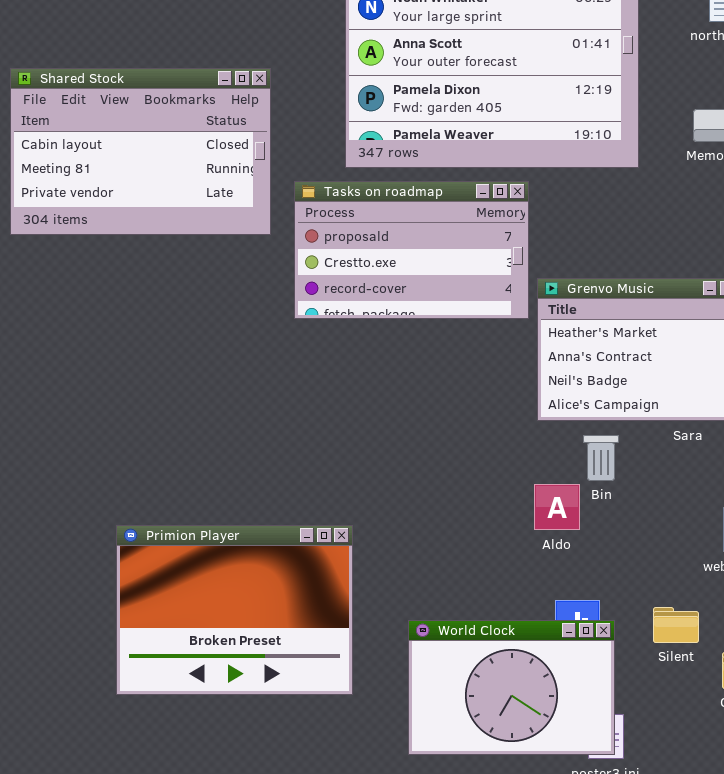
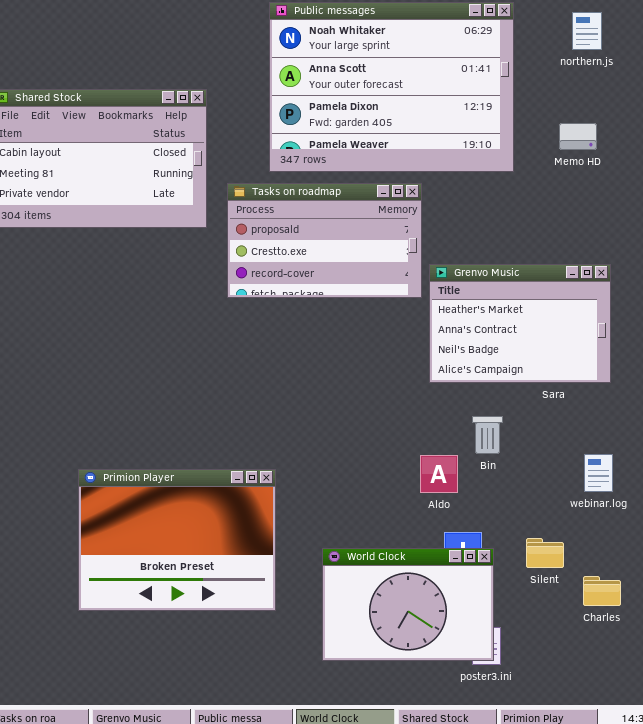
Bin: [583,435,619,481] -> [472,416,503,454], moved
Aldo: [534,484,580,530] -> [420,455,458,493], moved

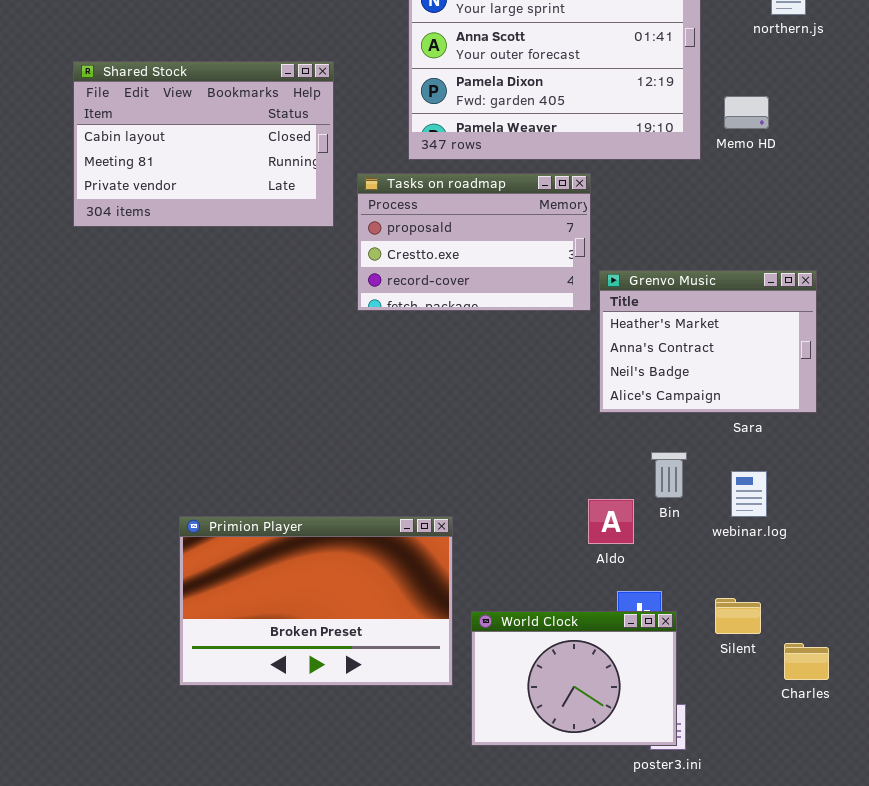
Memo HD: [559,123,597,150] -> [724,96,769,129], moved
webinar.log: [584,454,613,492] -> [731,471,767,517], moved
Primion Player: [78,469,276,611] -> [179,516,453,686], resized

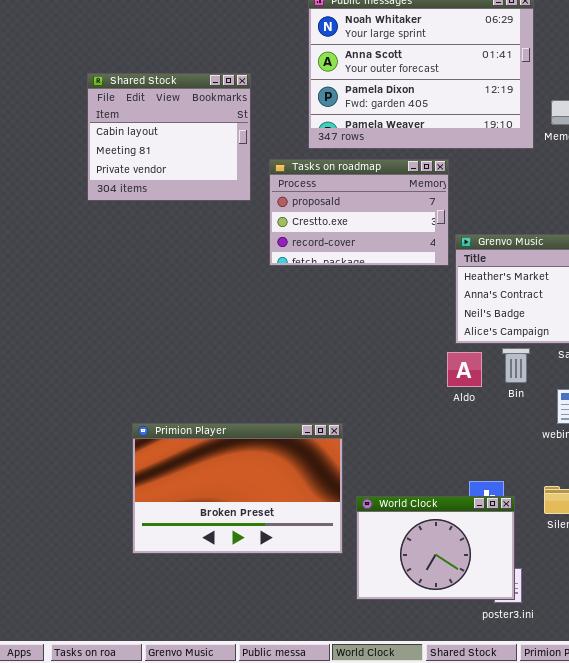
Shared Stock: [73,61,334,227] -> [87,73,251,201], resized
Bin: [651,452,687,498] -> [502,348,530,383], moved
Aldo: [588,499,634,544] -> [447,352,482,387], moved

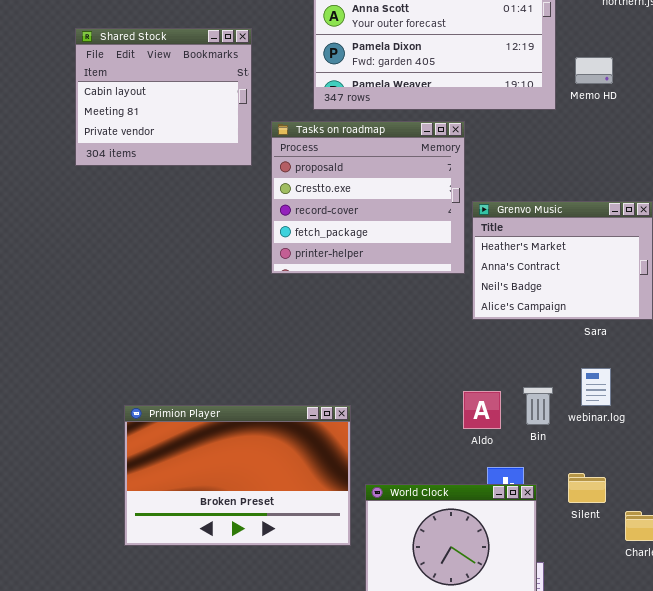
Tasks on roadmap: [269,159,449,266] -> [271,121,465,274], resized
Bin: [502,348,530,383] -> [523,387,553,425], moved
Aldo: [447,352,482,387] -> [463,391,501,429], moved

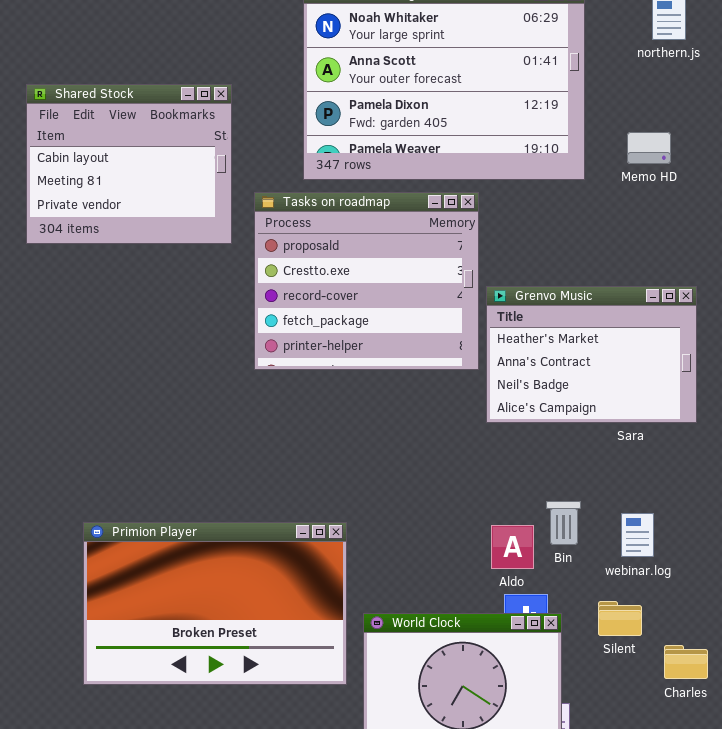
Memo HD: [575,57,613,84] -> [627,132,671,164], moved
webinar.log: [581,368,611,406] -> [621,513,654,557], moved
Aldo: [463,391,501,429] -> [491,525,534,569], moved

